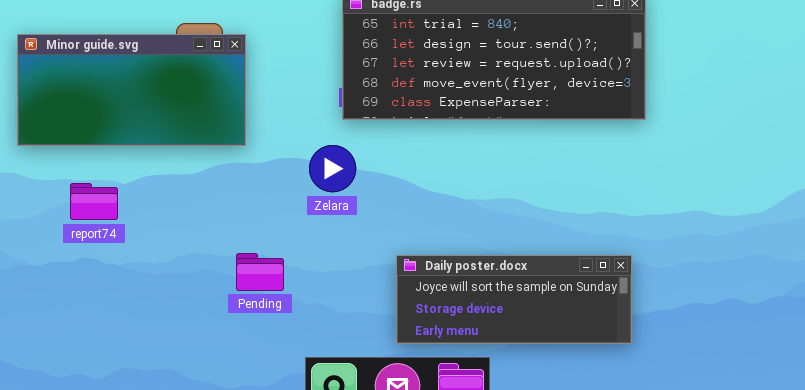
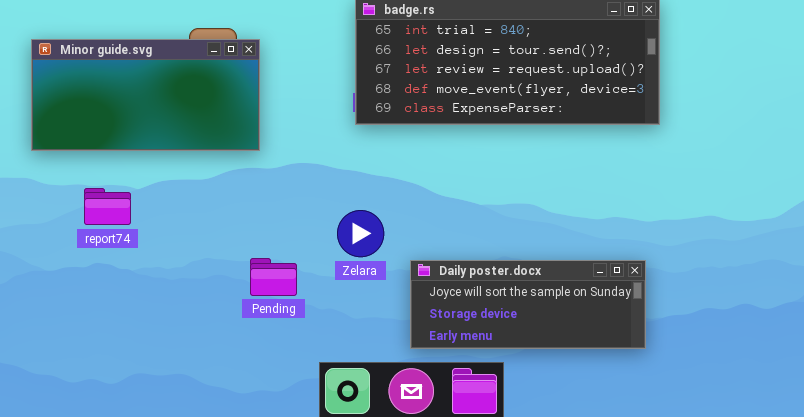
Zelara: [309,145,356,192] -> [337,210,384,257], moved

